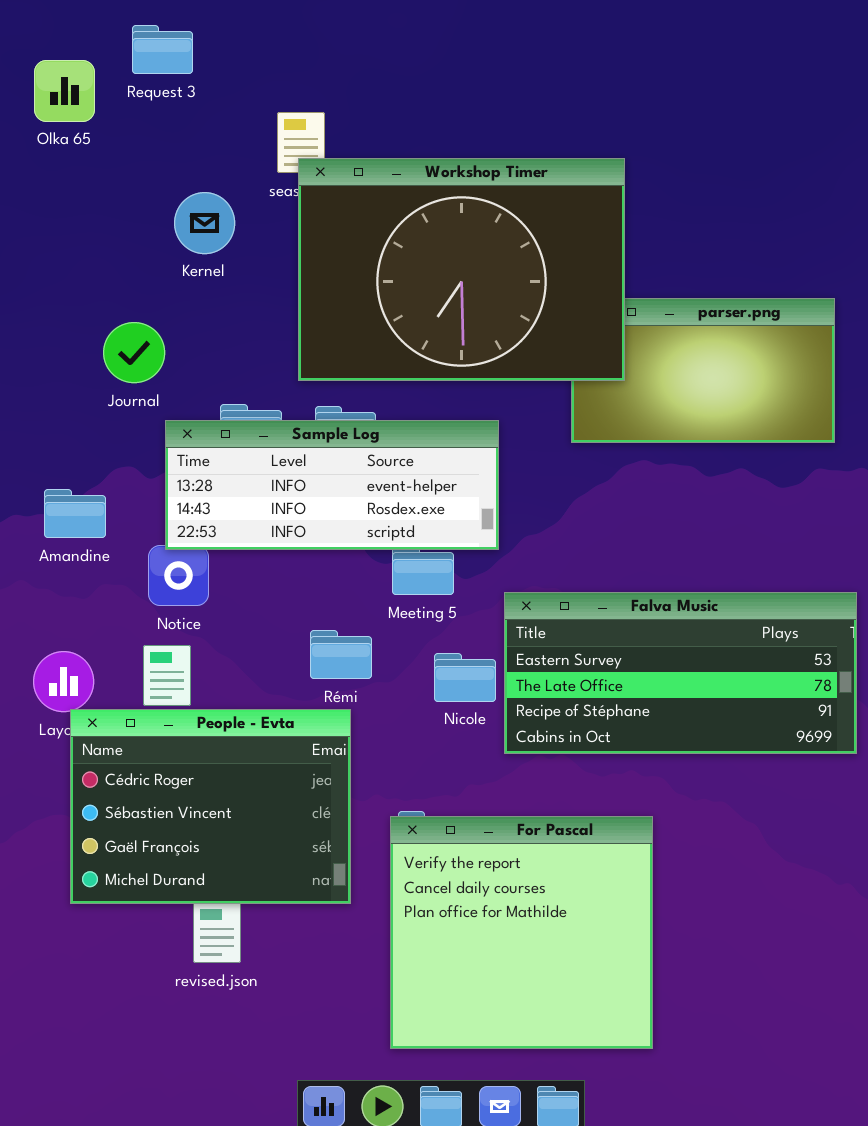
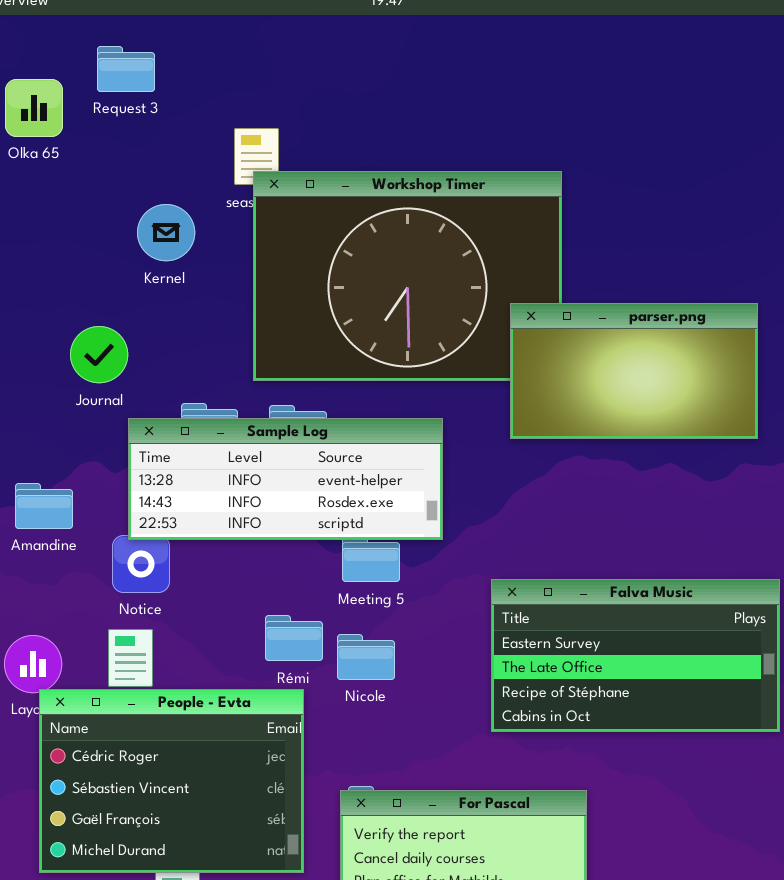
parser.png: [571,298,835,443] -> [510,303,758,439], raised
Falva Music: [504,592,857,754] -> [491,579,780,732], resized
Nicole: [434,653,496,702] -> [337,634,395,680], moved

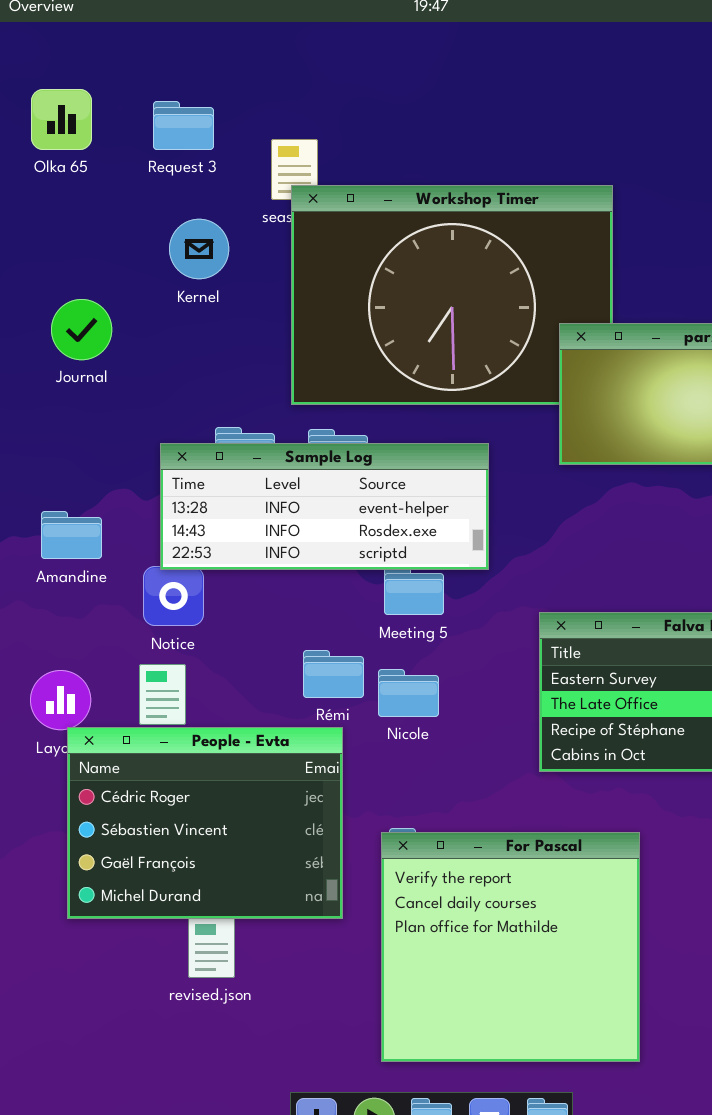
Request 3: [97,46,155,92] -> [153,101,214,150], moved
Journal: [70,326,128,383] -> [51,299,112,360], moved

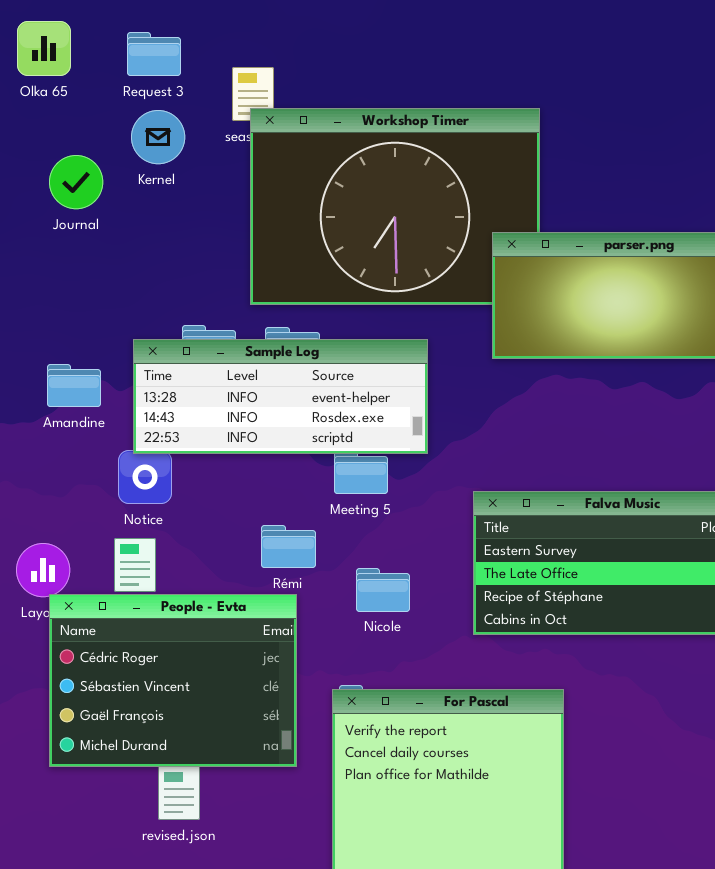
Kernel: [169,219,229,279] -> [131,110,185,164], moved
Journal: [51,299,112,360] -> [49,155,103,209], moved
Amandine: [41,511,102,559] -> [47,364,101,407], moved
Nicole: [378,669,439,717] -> [356,568,410,612], moved

